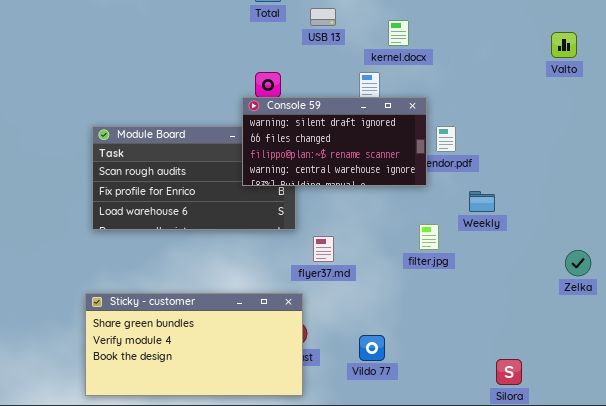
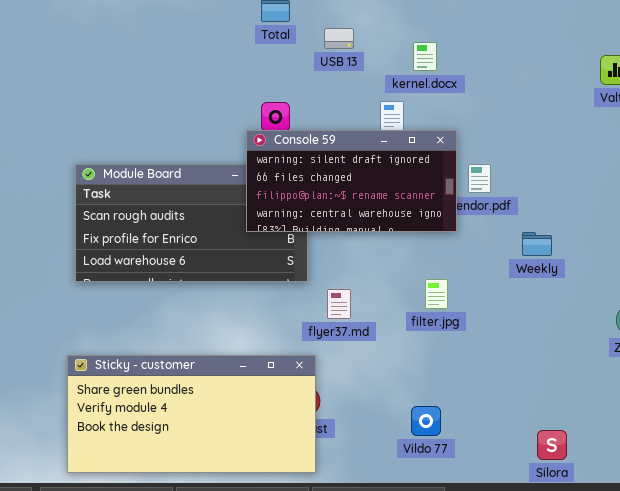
Weekly: [469,191,495,212] -> [522,232,552,256], moved
filter.jpg: [419,224,439,250] -> [425,279,448,309], moved
Vildo 77: [359,335,385,361] -> [411,406,441,436], moved

